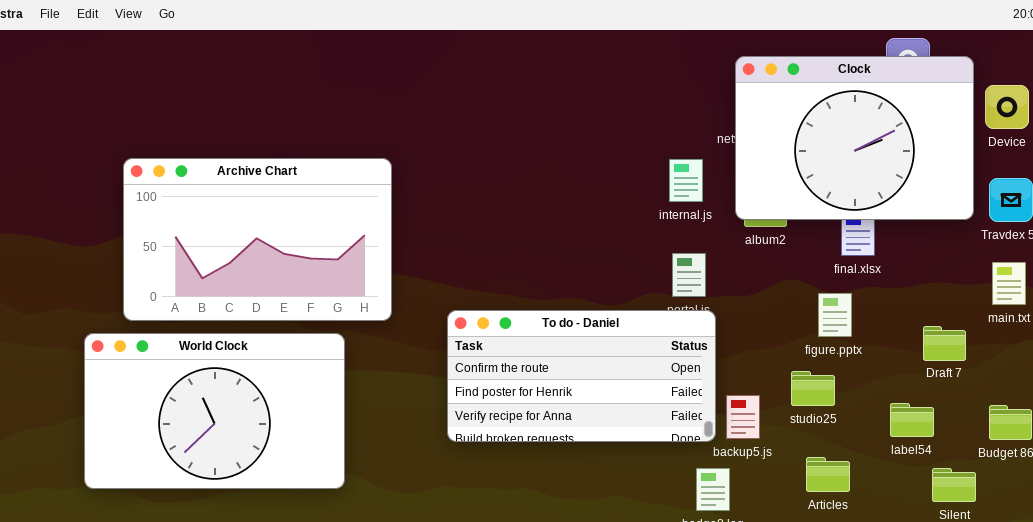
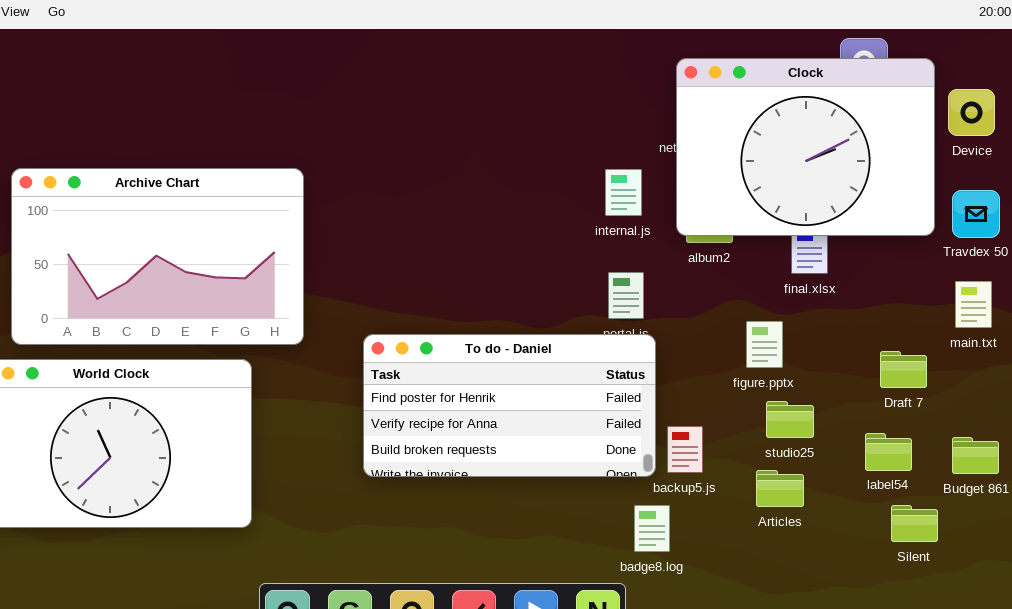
figure.pptx: [818,293,852,337] -> [746,321,783,368], moved
To do - Daniel: [447,310,716,442] -> [363,334,656,477], scrolled down 1 row
studio25: [791,371,835,406] -> [766,401,814,438], moved
label54: [890,403,934,437] -> [865,433,912,471], moved
Articles: [806,457,850,492] -> [756,470,804,507], moved

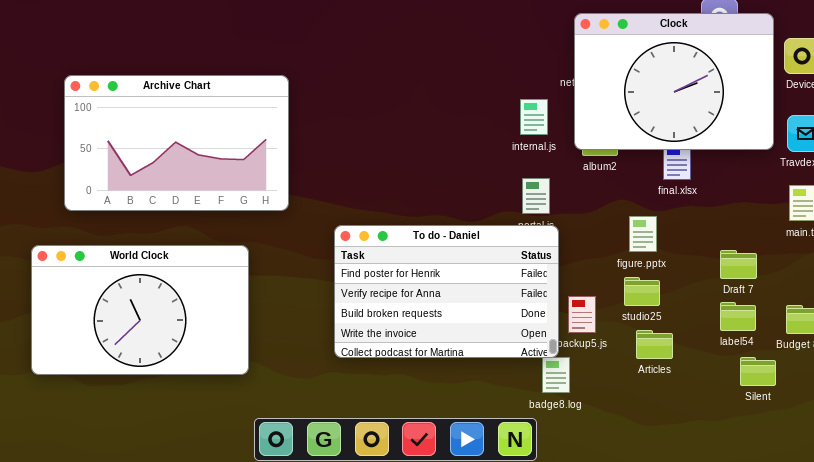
Archive Chart: [11,168,304,345] -> [64,75,289,211], moved
To do - Daniel: [363,334,656,477] -> [334,225,559,358], resized
Draft 7: [880,351,927,388] -> [720,250,757,279], moved
studio25: [766,401,814,438] -> [624,277,660,306], moved

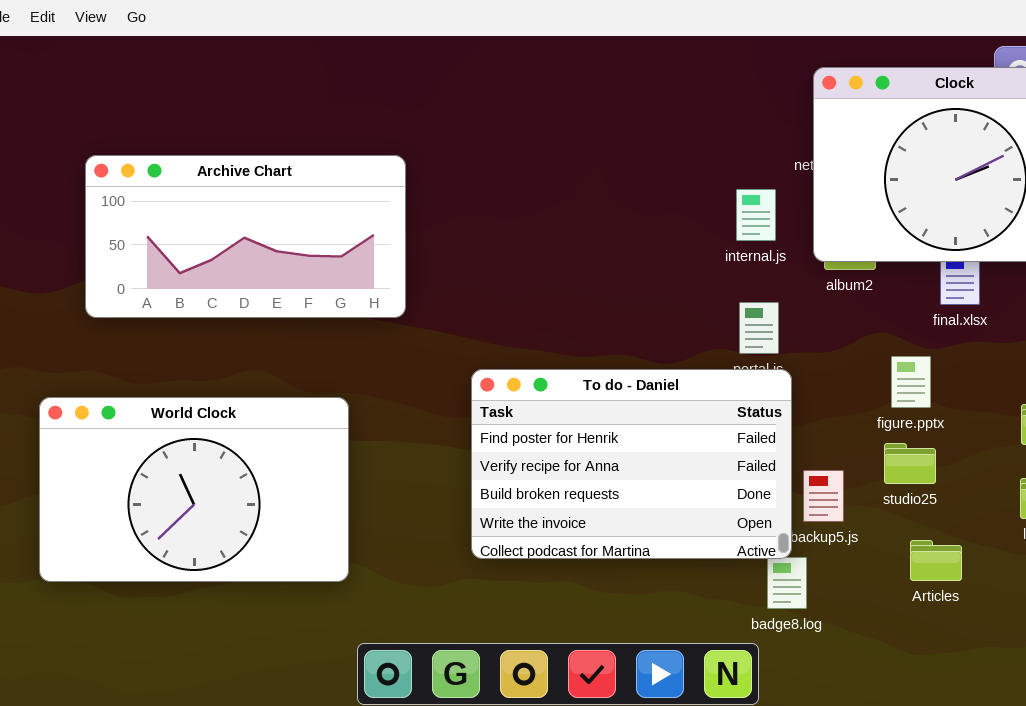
Archive Chart: [64,75,289,211] -> [85,155,406,318], resized
Articles: [636,330,673,359] -> [910,540,962,581], moved

